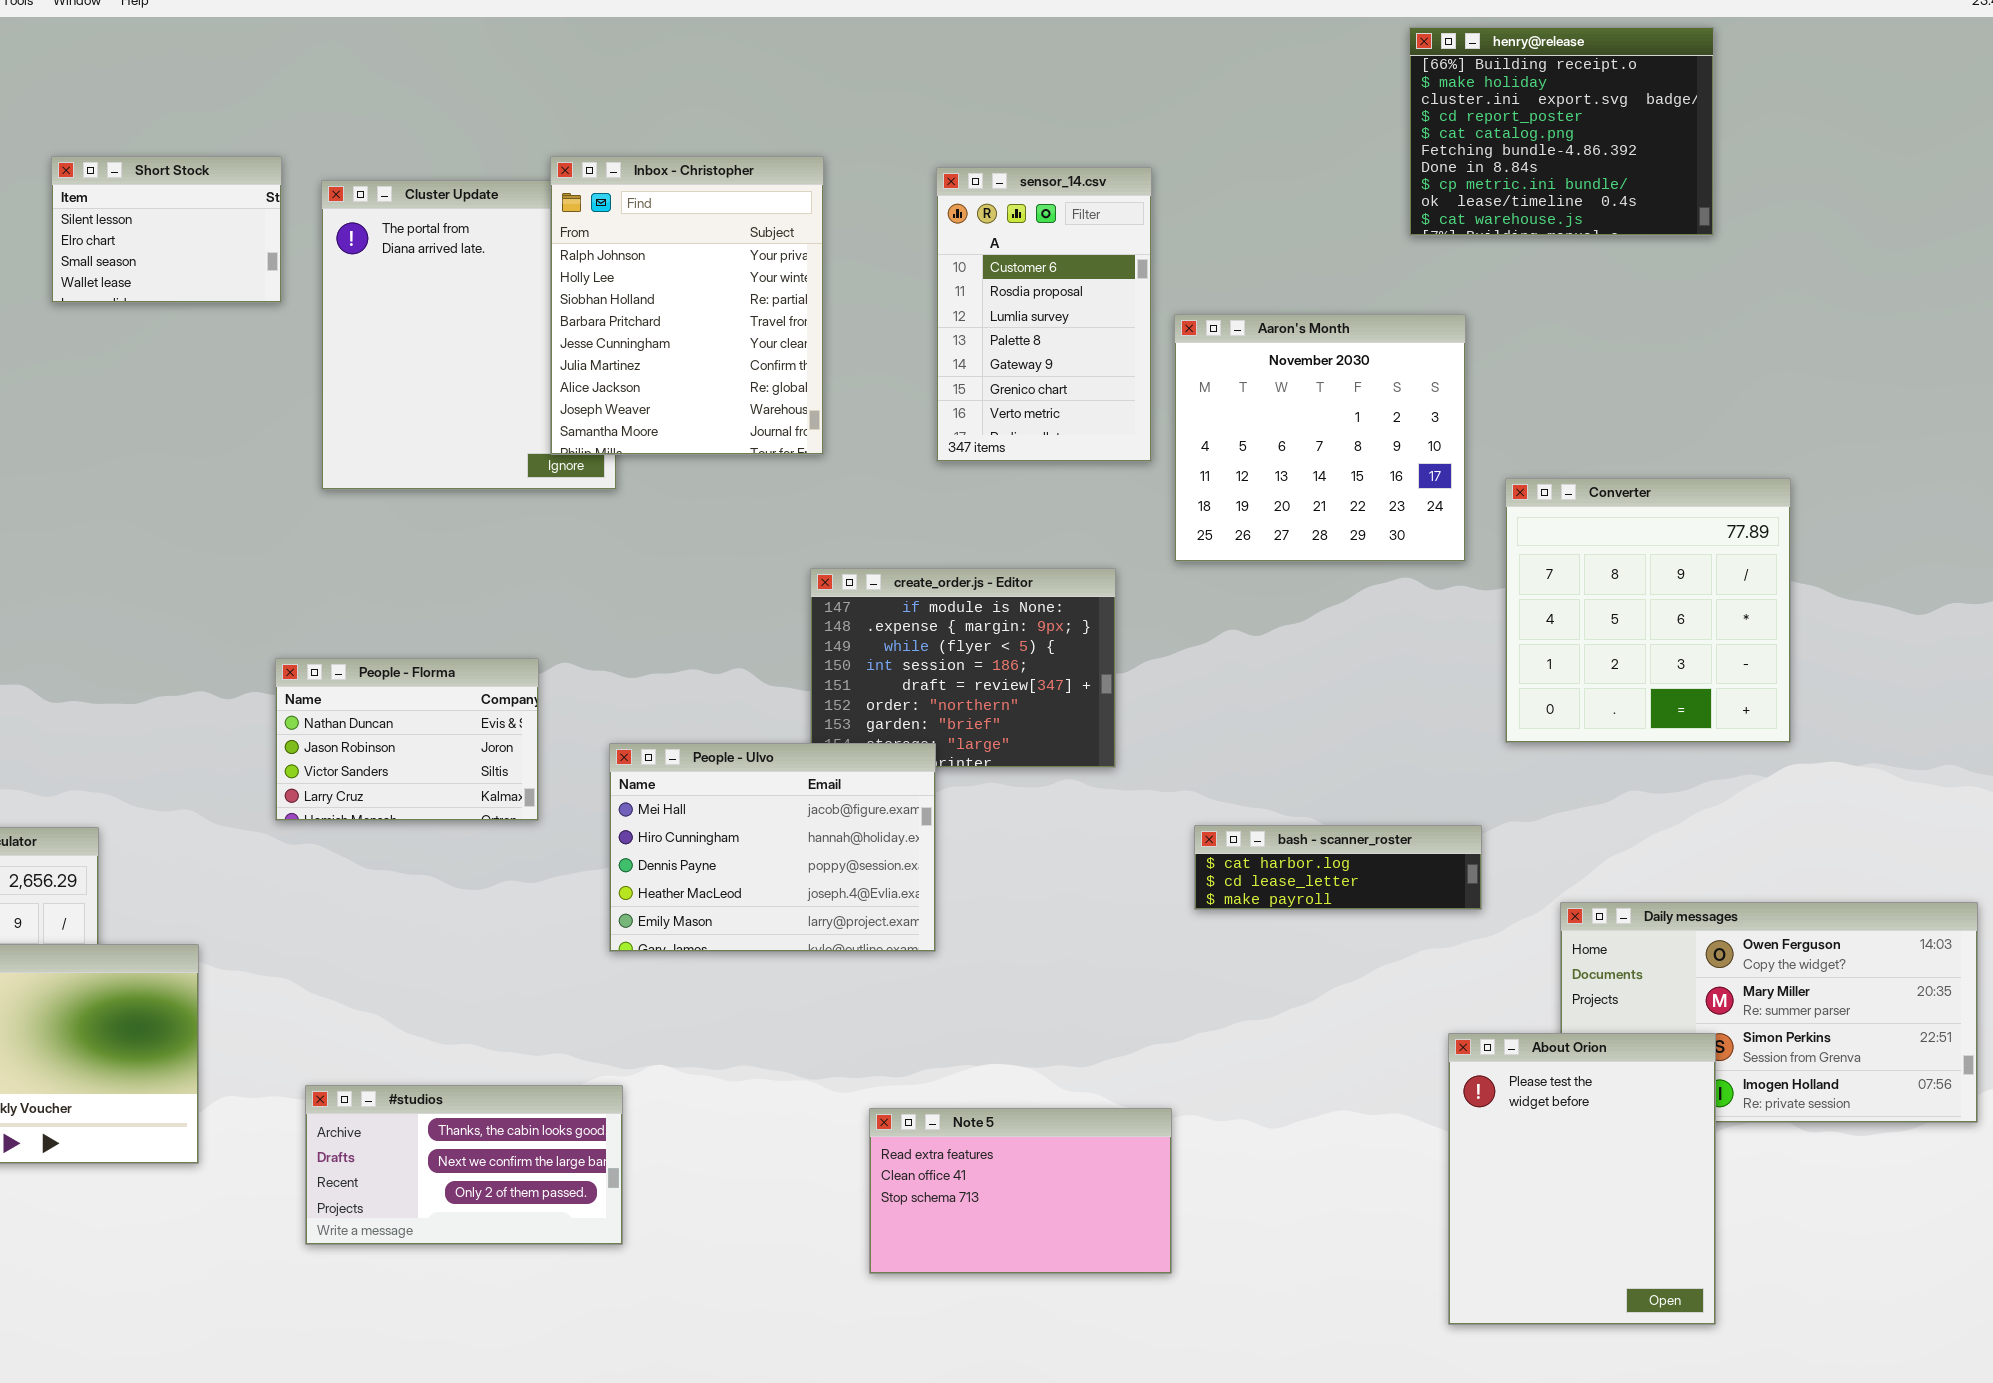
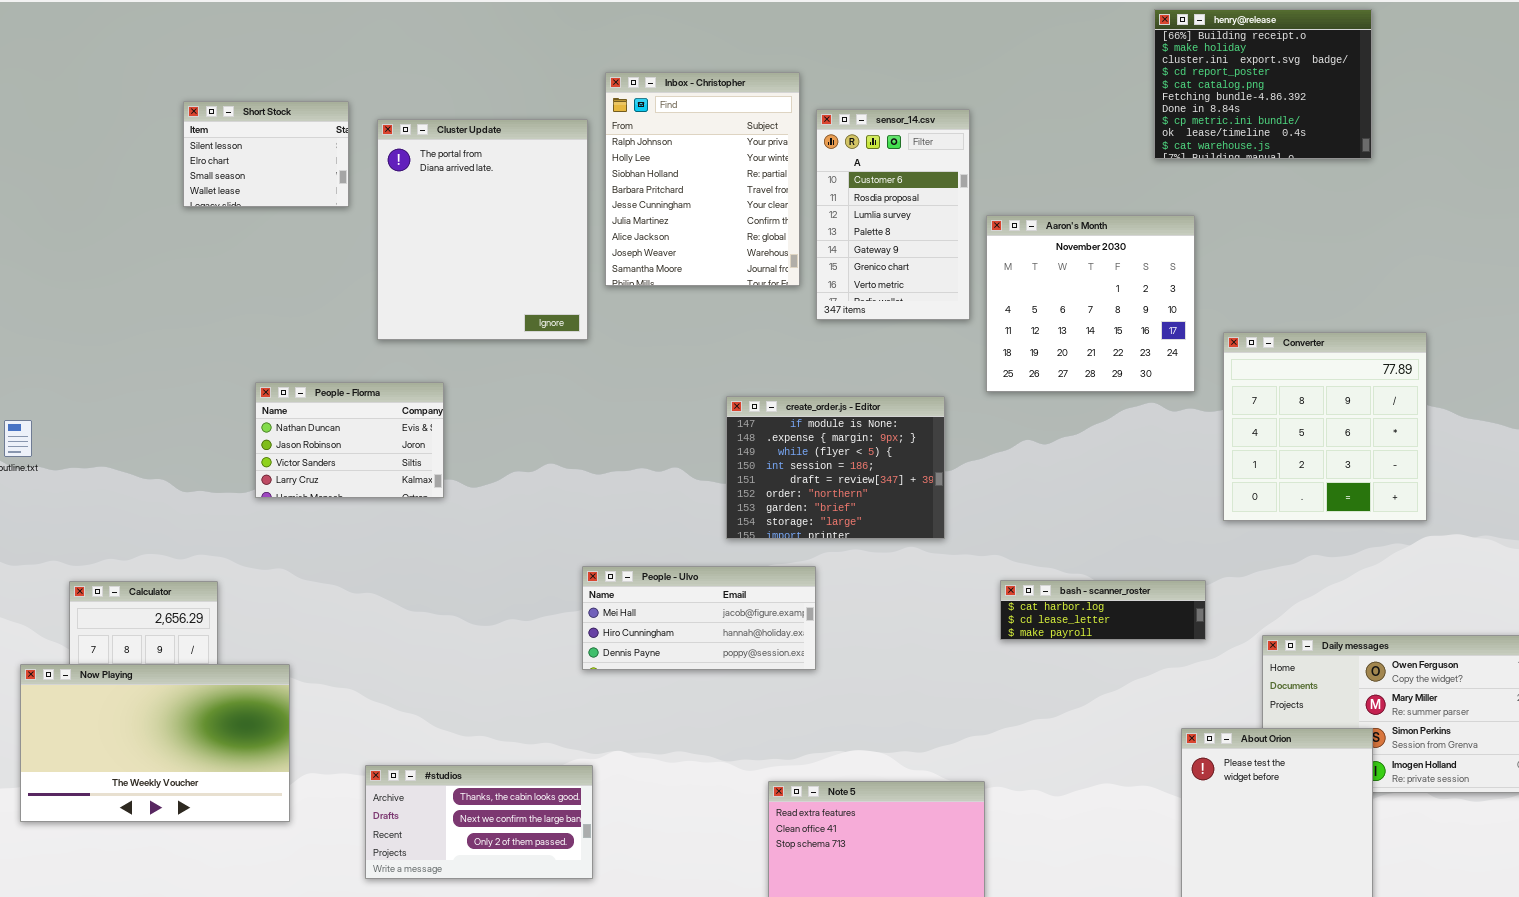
Inbox - Christopher: [550,156,824,455] -> [605,72,800,286], moved
People - Florma: [275,658,539,821] -> [255,382,444,498], moved
People - Ulvo: [609,743,936,952] -> [582,566,816,670], resized

